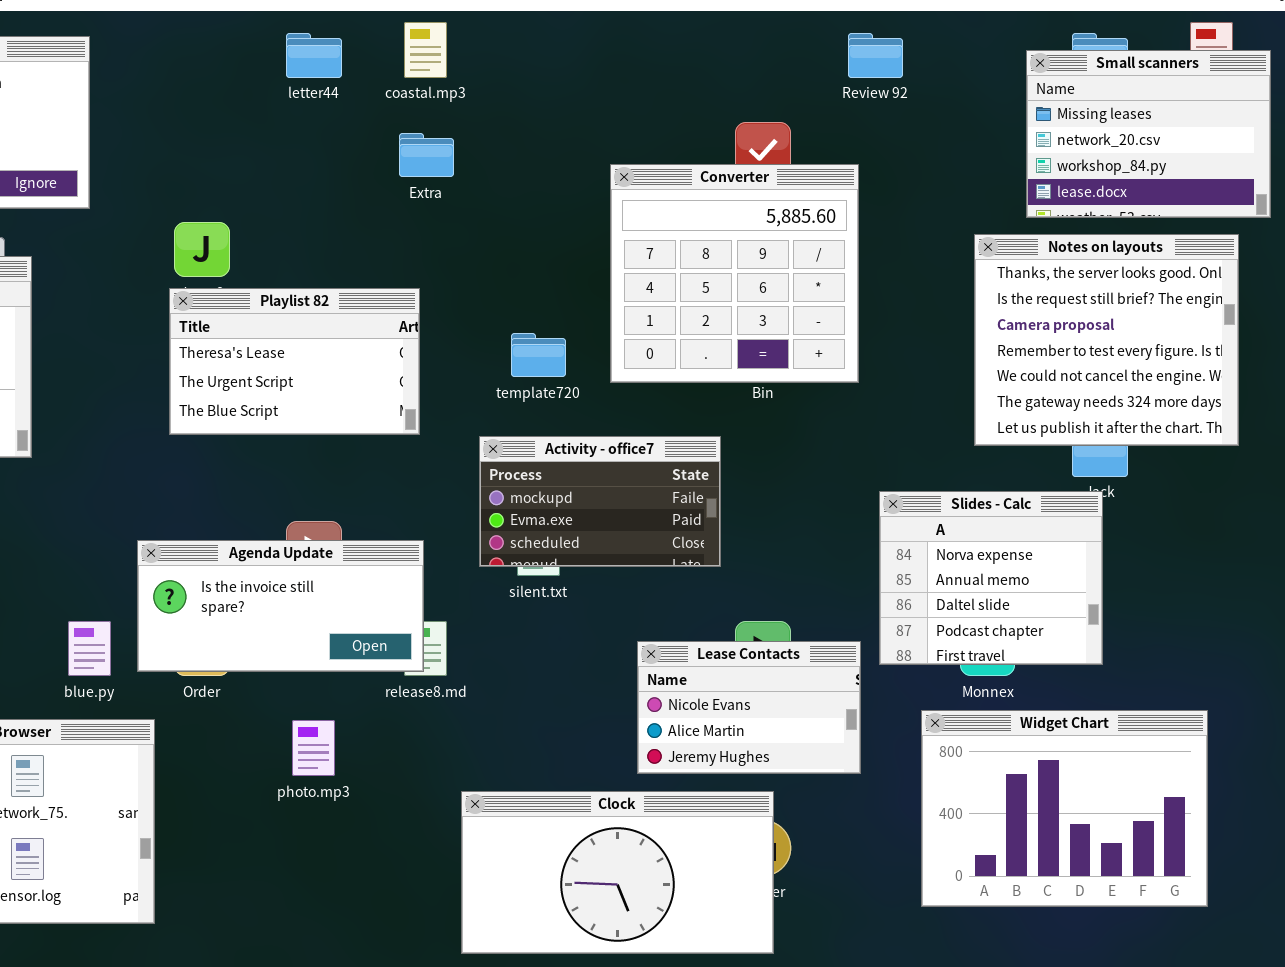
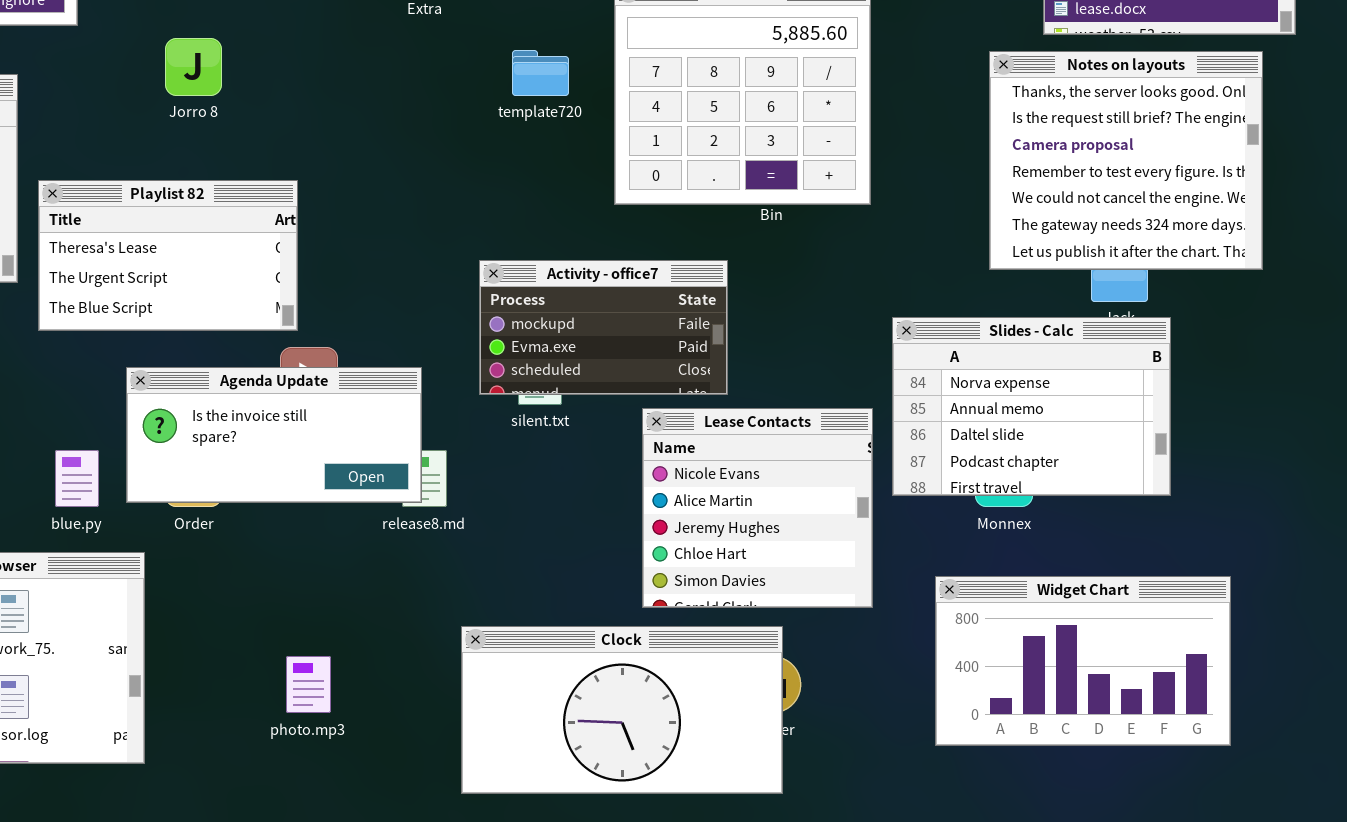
Playlist 82: [169,288,420,435] -> [38,180,298,331], moved
template720: [511,333,566,377] -> [512,50,569,96], moved
Slides - Calc: [879,491,1103,665] -> [892,317,1171,496], resized
Lease Contacts: [637,641,861,774] -> [642,408,873,608], resized
Widget Chart: [921,710,1208,907] -> [935,576,1231,746], resized
photo.mp3: [292,720,335,776] -> [286,656,331,713], moved

